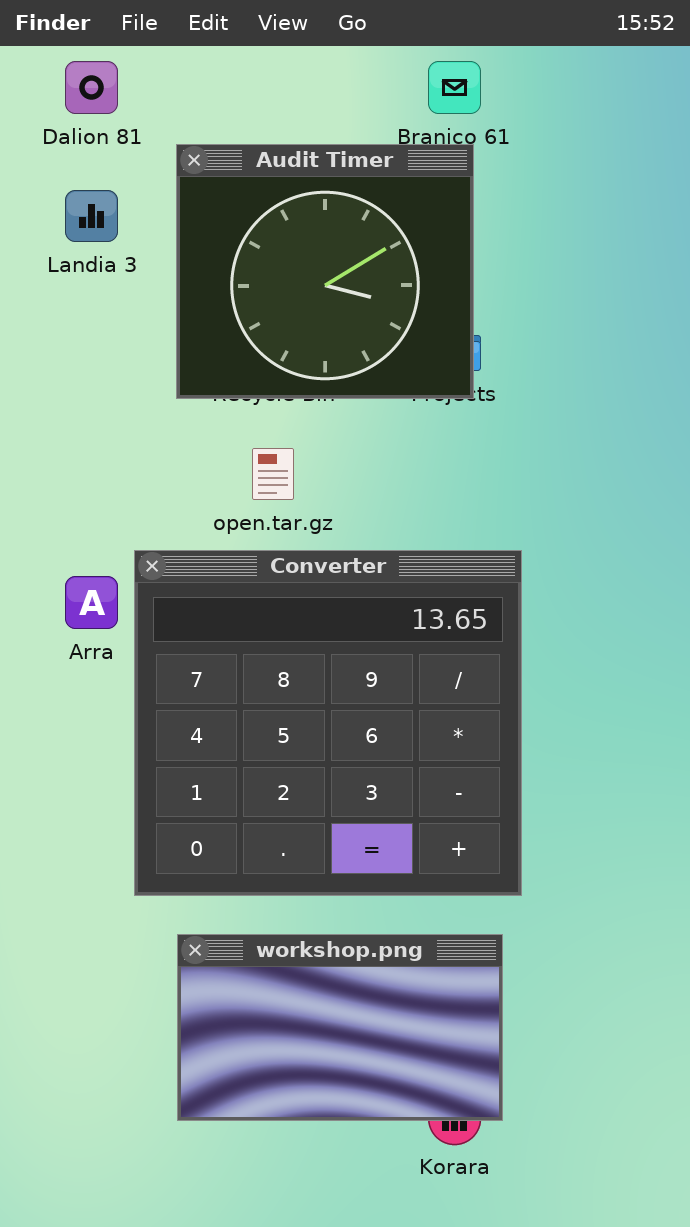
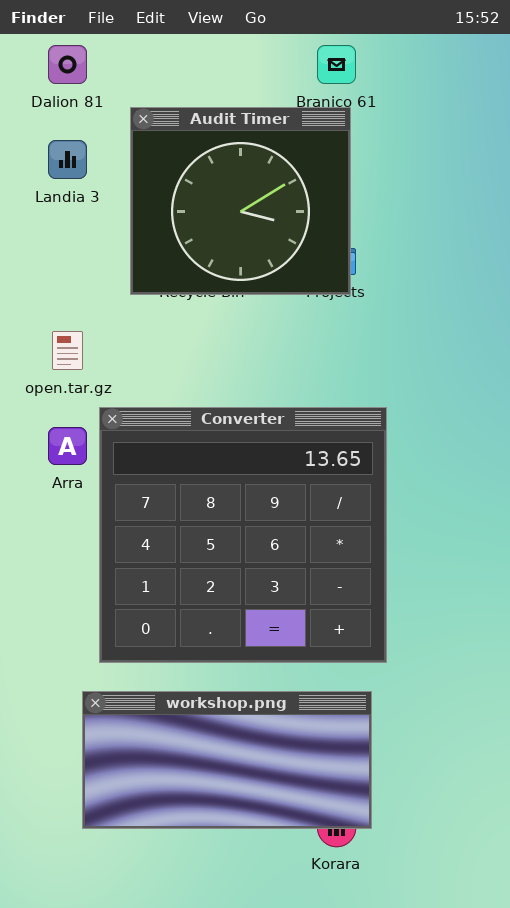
open.tar.gz: [252,448,294,500] -> [52,331,83,370], moved
workshop.png: [177,934,503,1121] -> [82,691,372,829], resized

